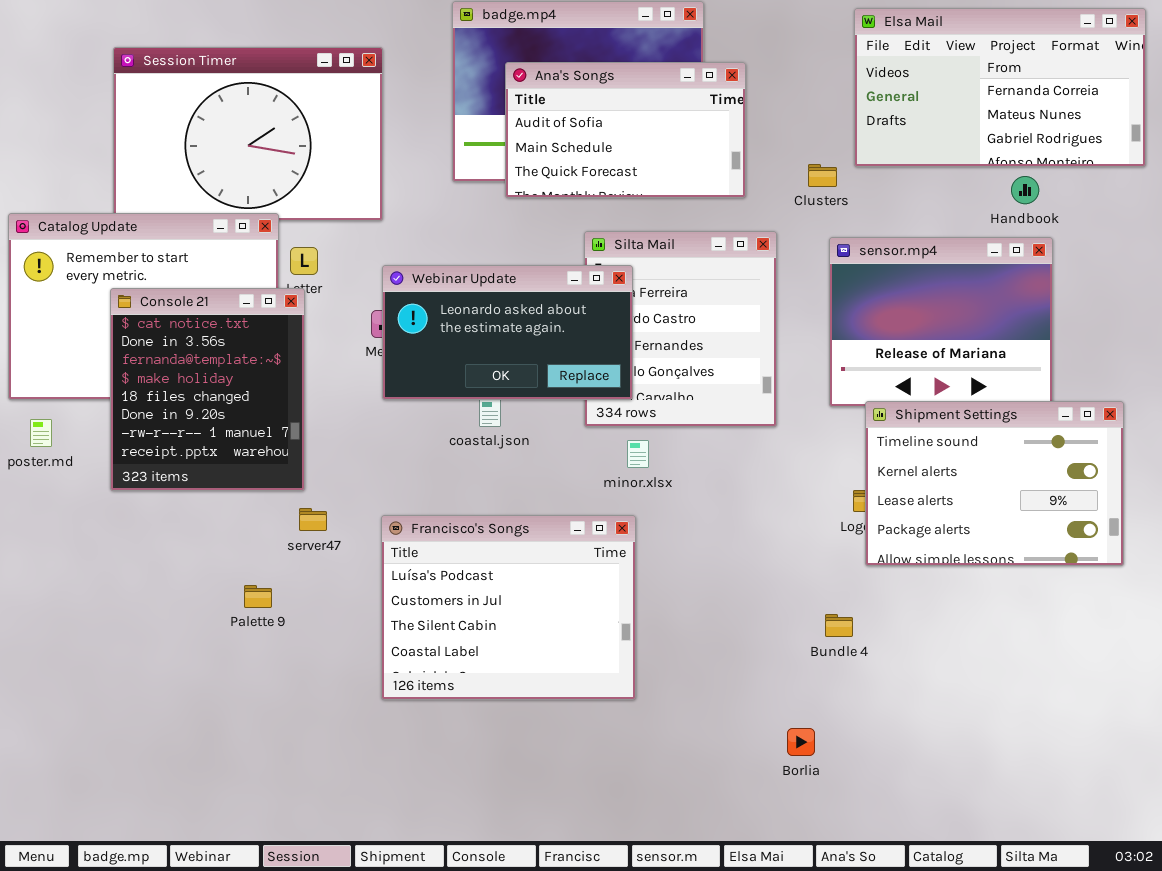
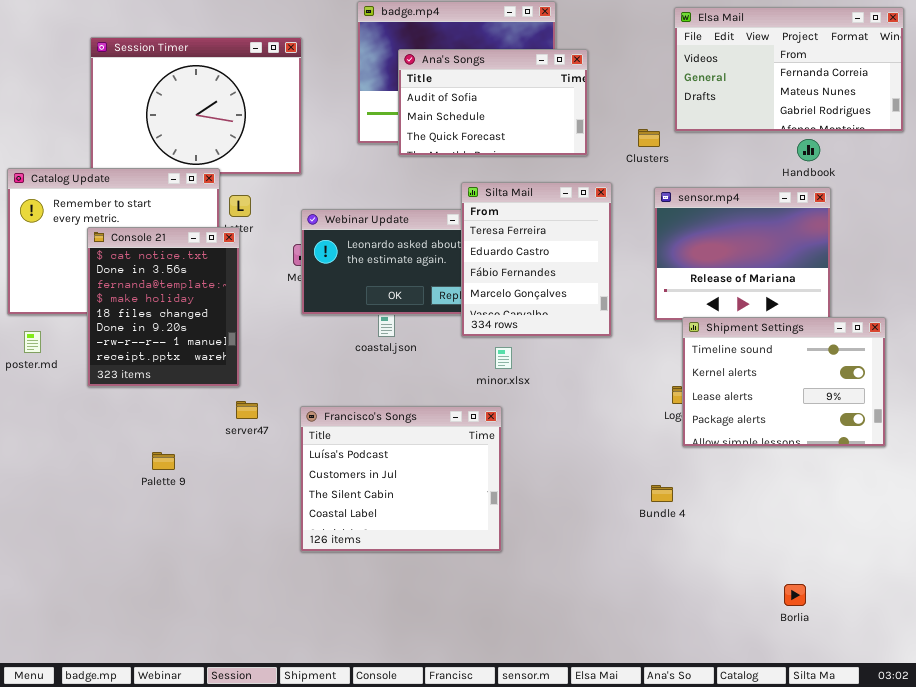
Silta Mail: [584,231,777,427] -> [461,182,612,337], raised
Palette 9: [244,585,272,608] -> [152,452,175,470], moved
Borlia: [787,728,815,756] -> [784,584,806,606], moved

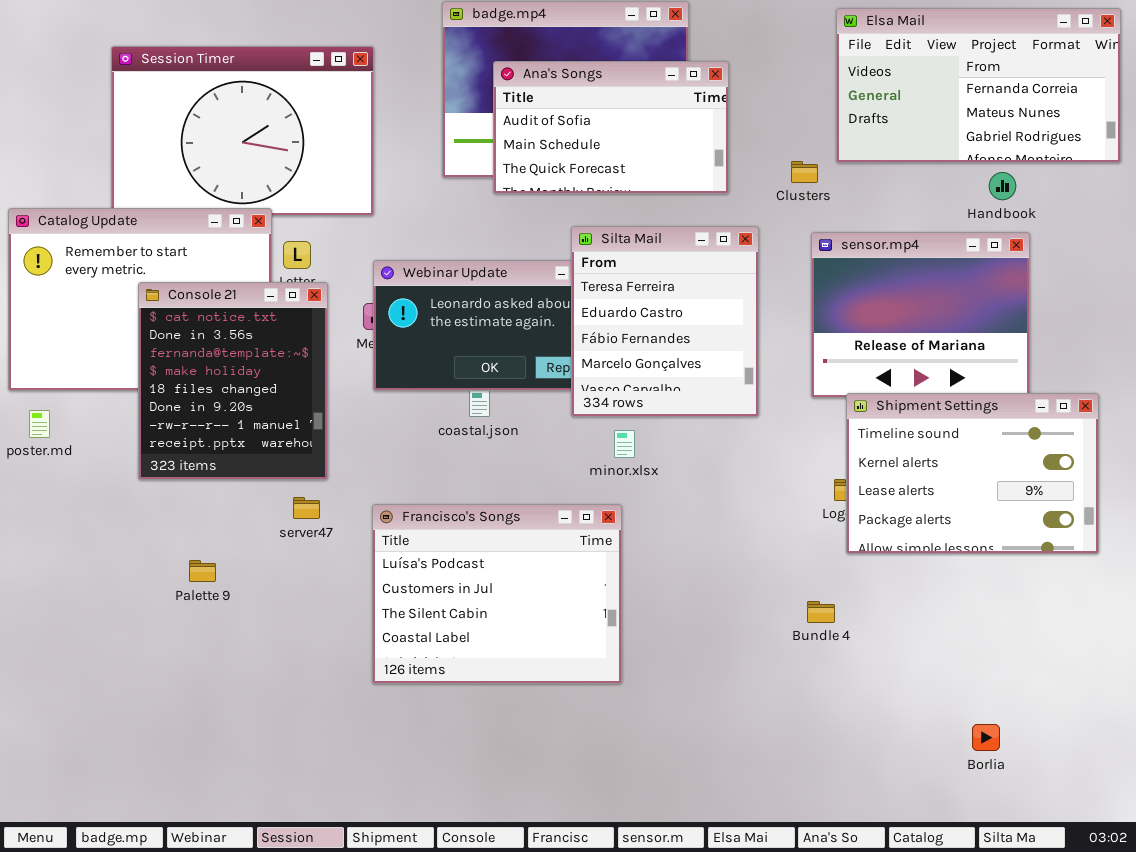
Console 21: [87,227,240,387] -> [138,282,328,480], moved

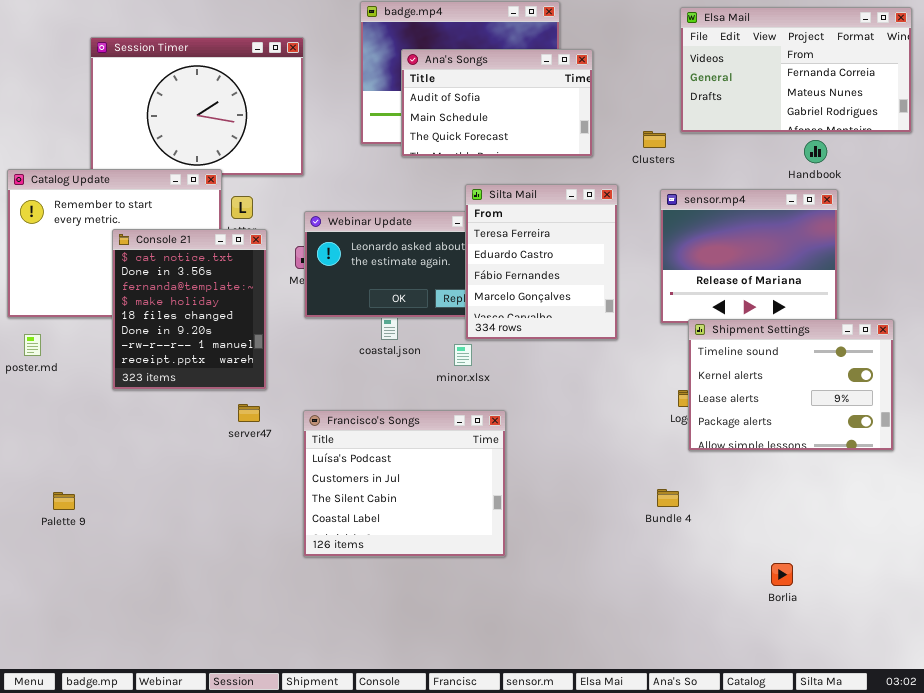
minor.xlsx: [614,430,635,458] -> [454,344,472,366], moved
Palette 9: [189,560,216,582] -> [53,492,75,510], moved
Borlia: [972,724,1000,751] -> [771,563,793,586], moved

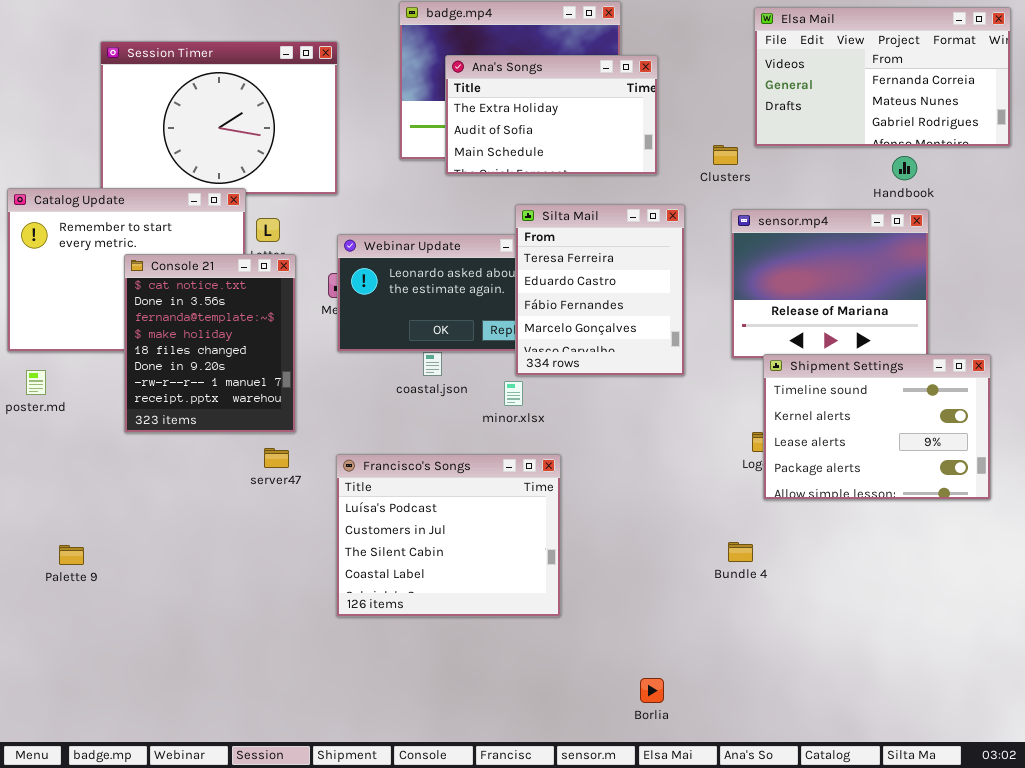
Ana's Songs: [401,49,593,157] -> [445,55,658,175], scrolled up 1 row
Borlia: [771,563,793,586] -> [640,678,664,703], moved

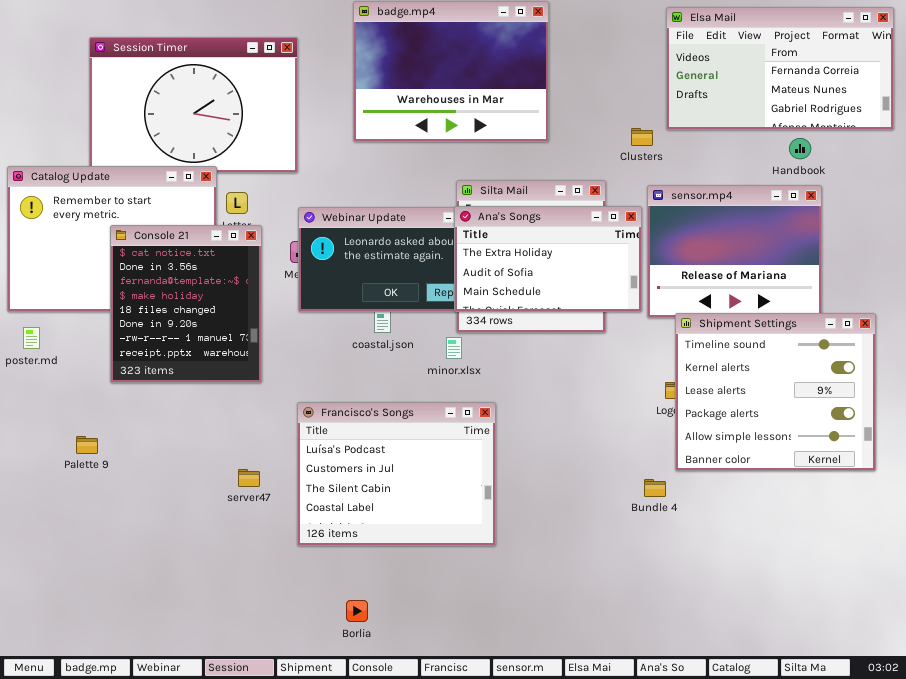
Ana's Songs: [445,55,658,175] -> [454,206,642,312], moved
Shipment Settings: [763,354,991,500] -> [675,313,876,471], resized
server47: [264,448,289,468] -> [238,469,260,487], moved
Palette 9: [59,545,84,565] -> [76,436,98,454], moved
Borlia: [640,678,664,703] -> [346,600,368,622], moved

